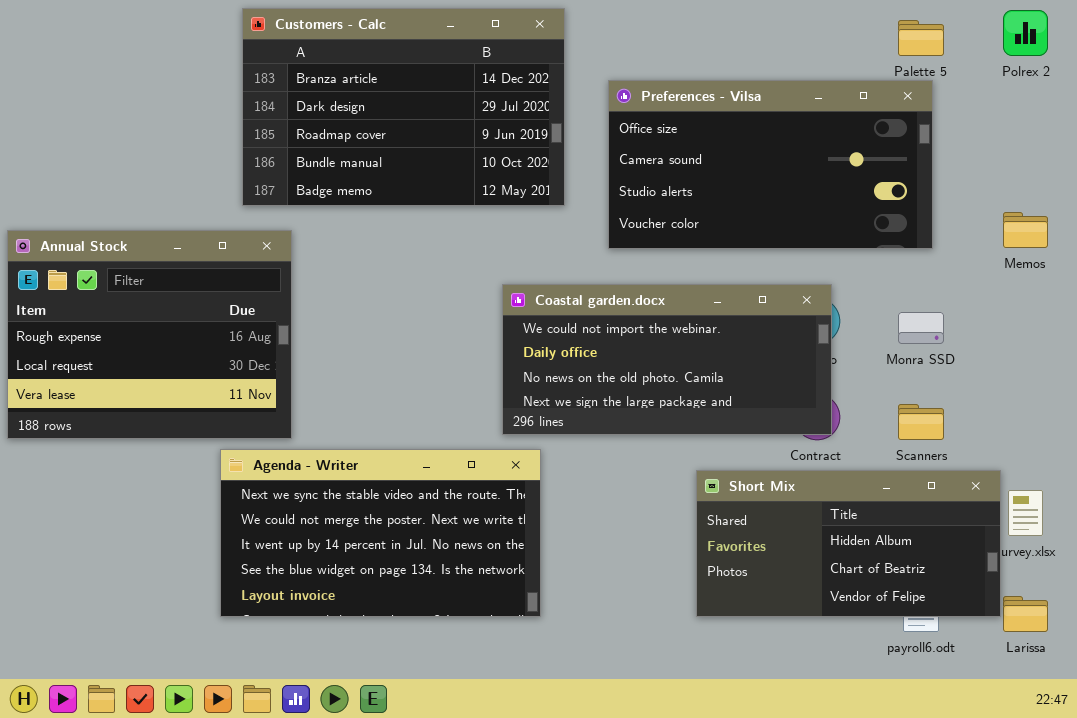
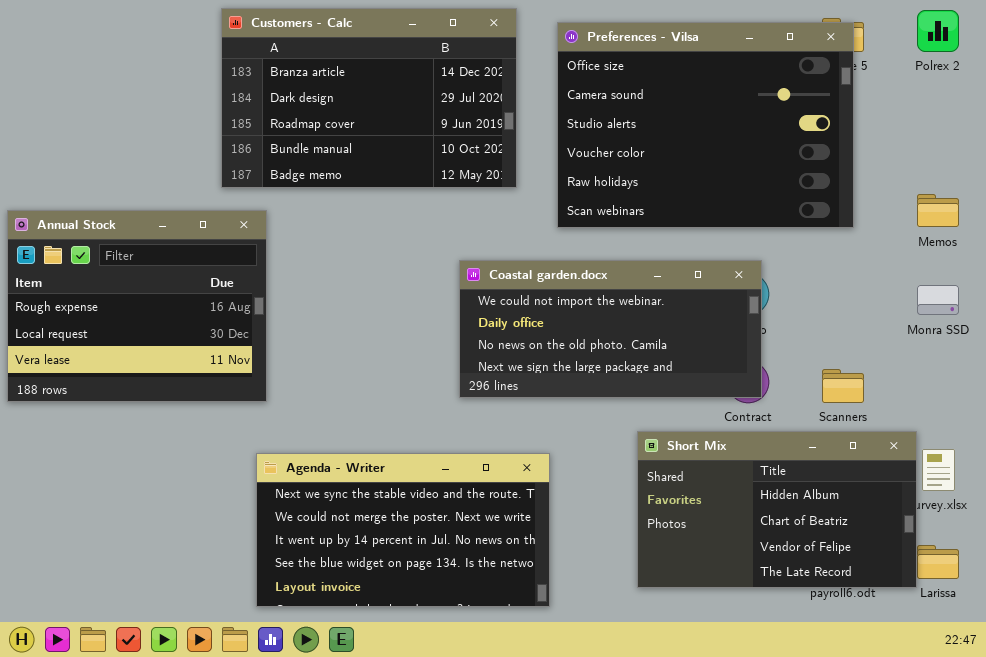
Preferences - Vilsa: [608,80,933,249] -> [557,22,854,228], resized
Monra SSD: [898,312,944,344] -> [917,285,959,315], moved
Agenda - Writer: [220,449,541,617] -> [256,453,550,607], moved
Short Mix: [696,470,1001,617] -> [637,431,917,588], resized

